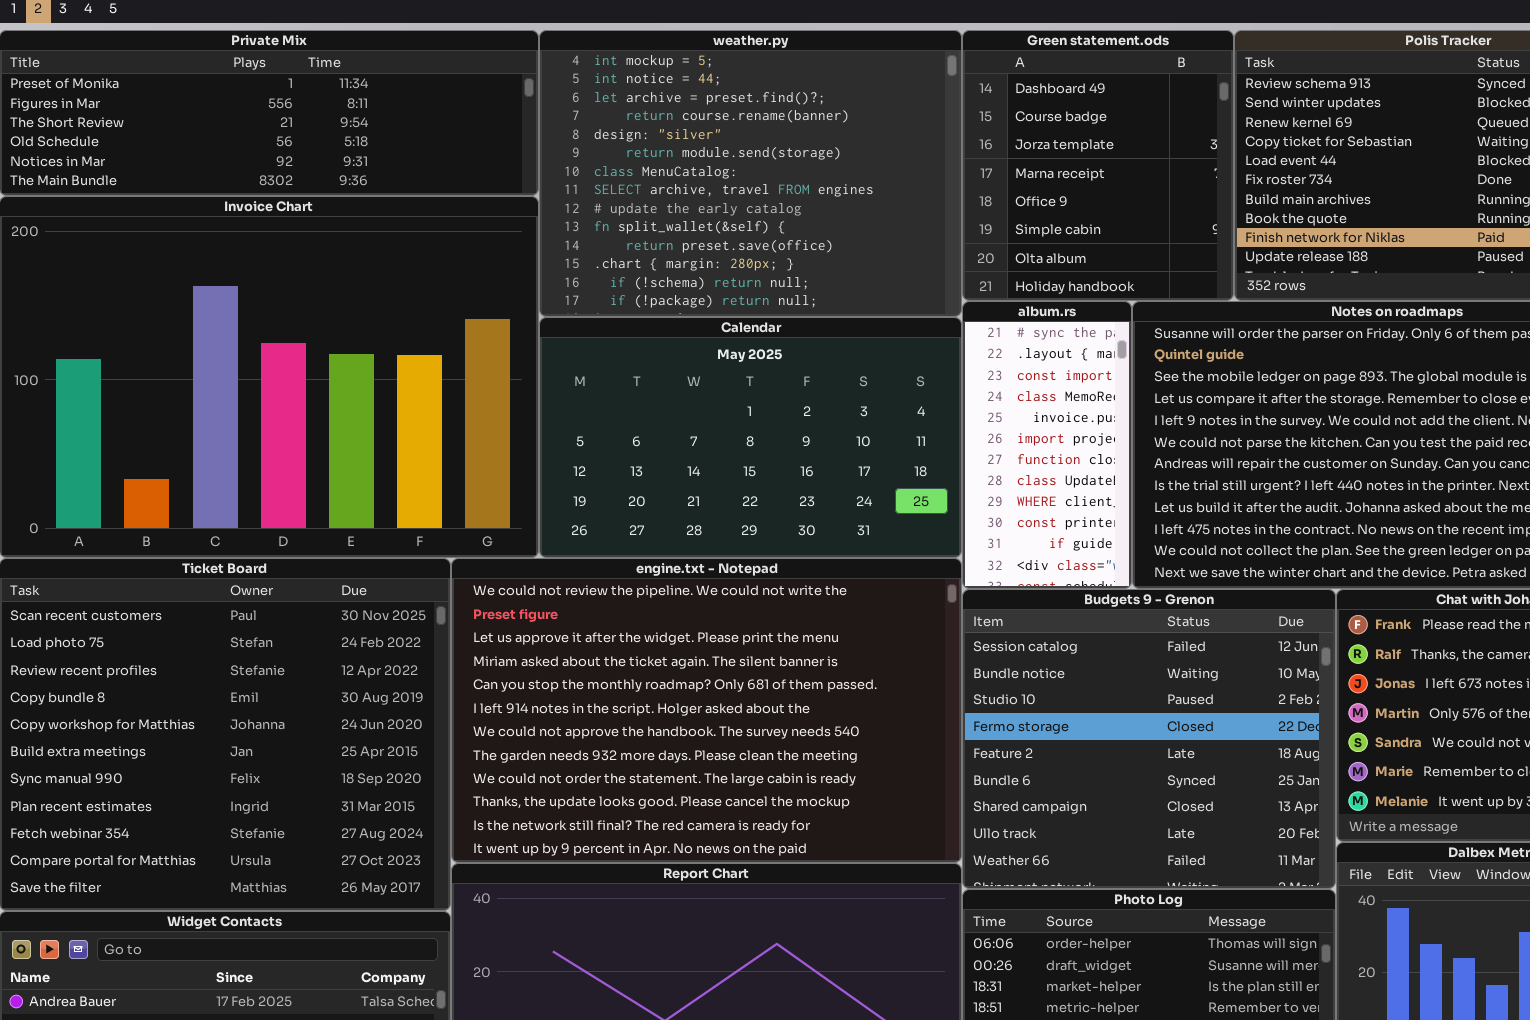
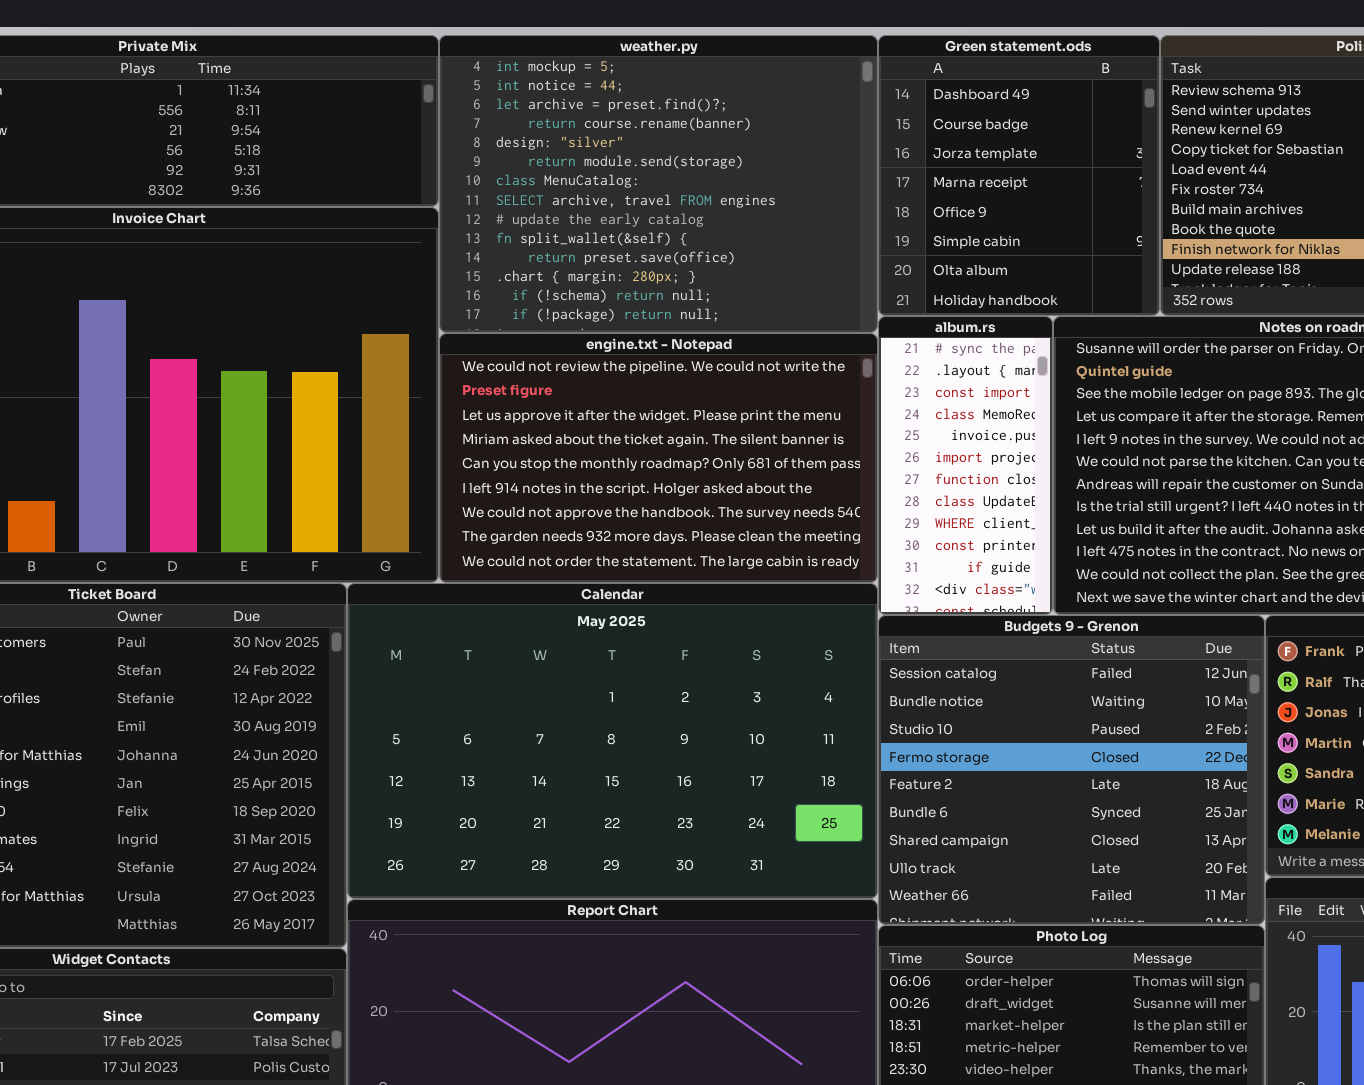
Calendar: [539,317,962,558] -> [347,583,878,899], moved, resized
engine.txt - Notepad: [451,558,962,863] -> [439,333,878,583], moved, resized

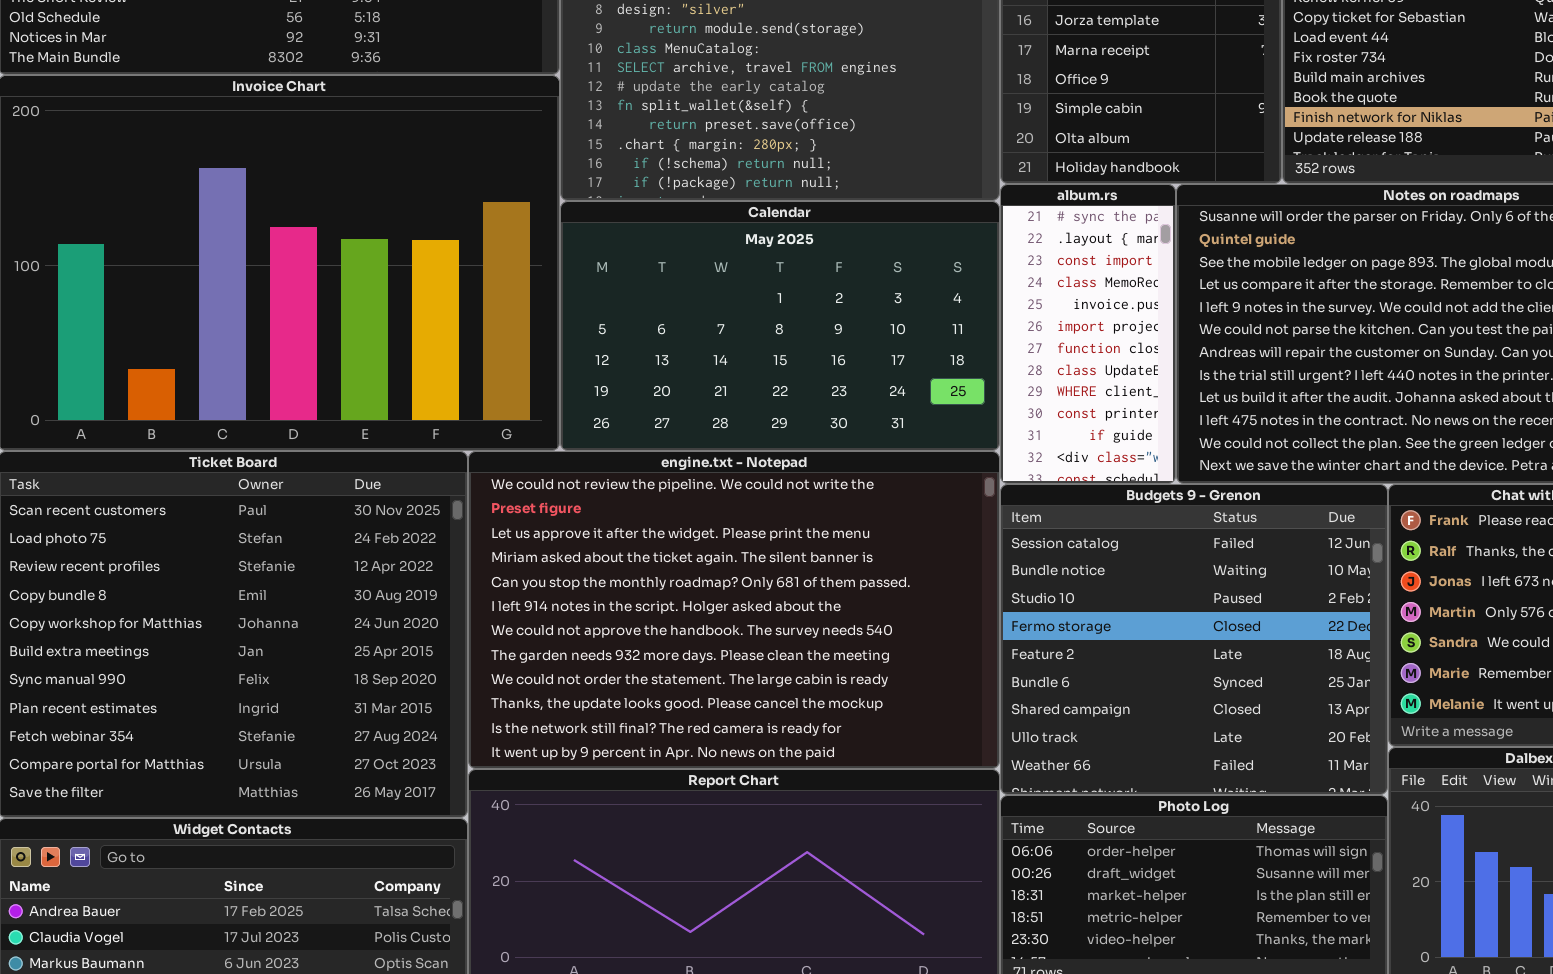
engine.txt - Notepad: [439,333,878,583] -> [468,451,1000,769], moved, resized
Calendar: [347,583,878,899] -> [560,201,1000,451], moved, resized

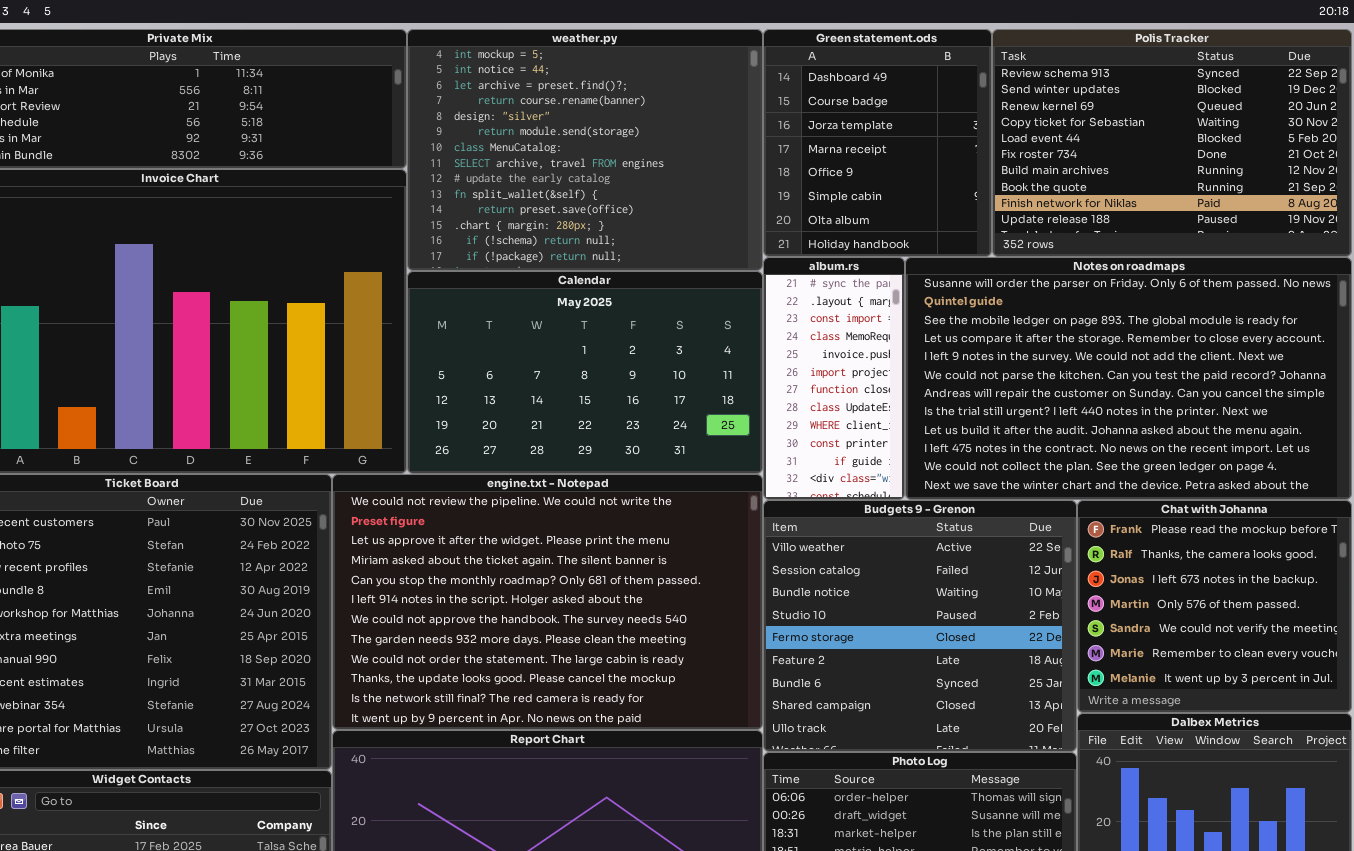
Budgets 9 - Grenon: [1000,484,1388,795] -> [763,500,1077,752], scrolled up 1 row

